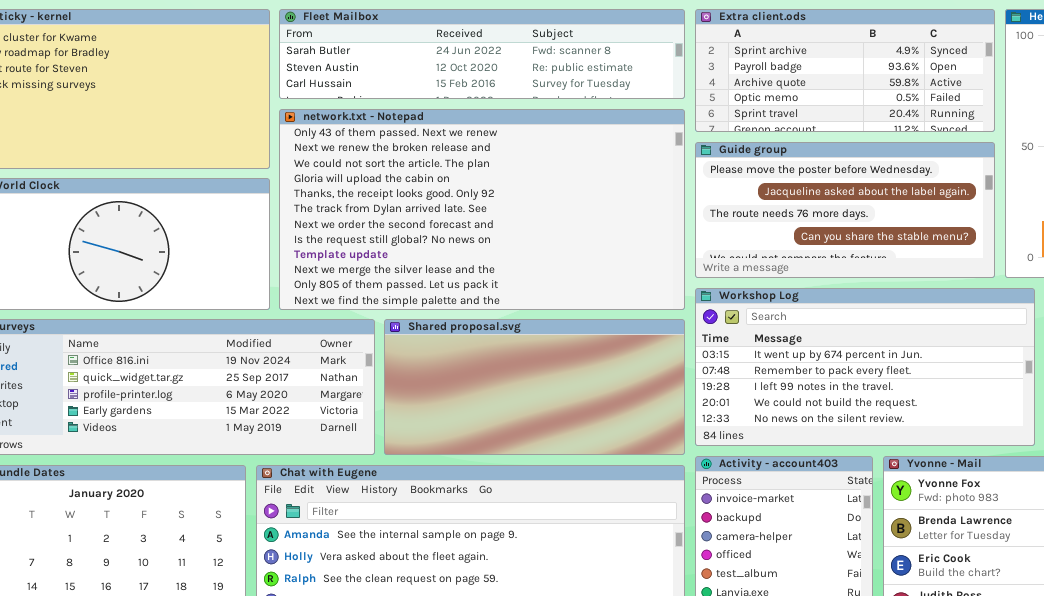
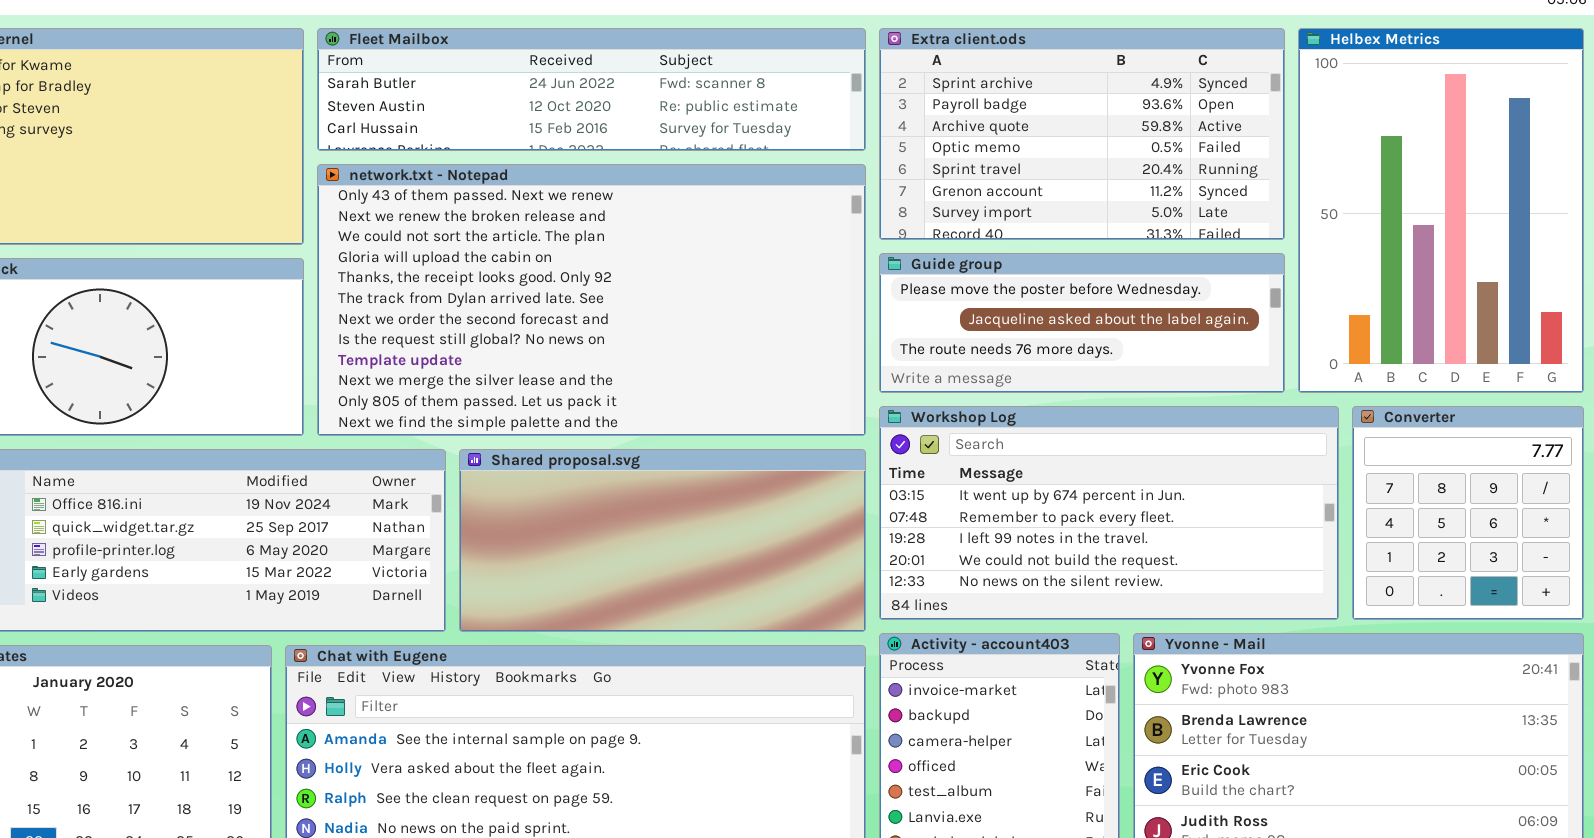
Extra client.ods: [695,9,995,132] -> [879,28,1285,240], resized
Guide group: [695,142,995,278] -> [879,253,1285,393], resized

